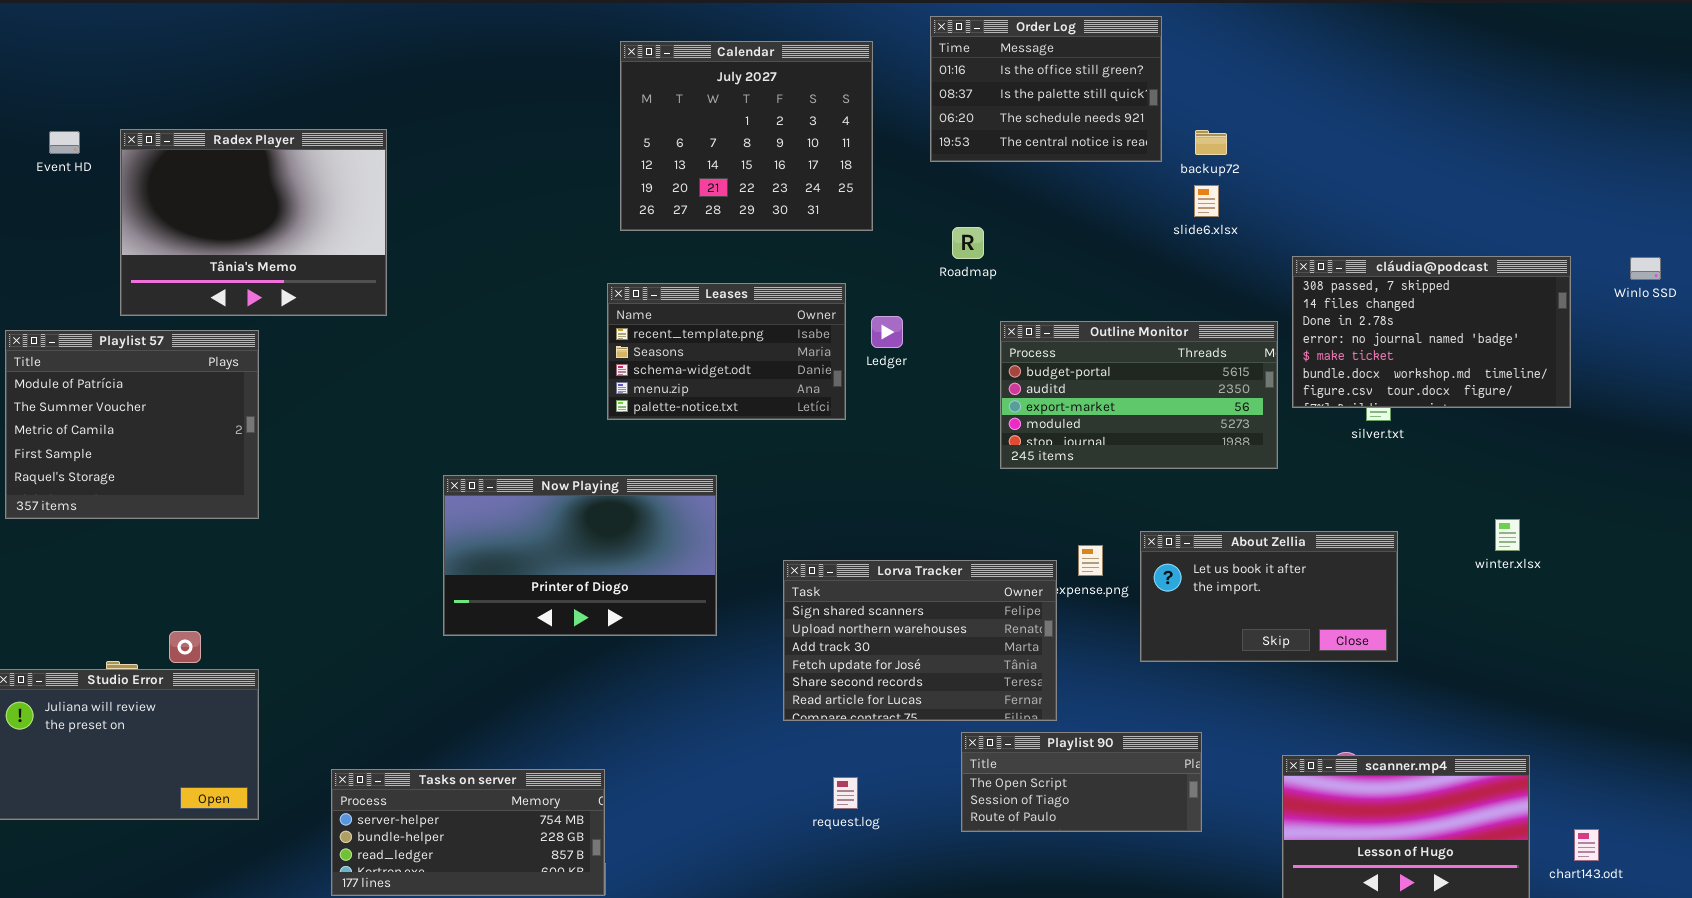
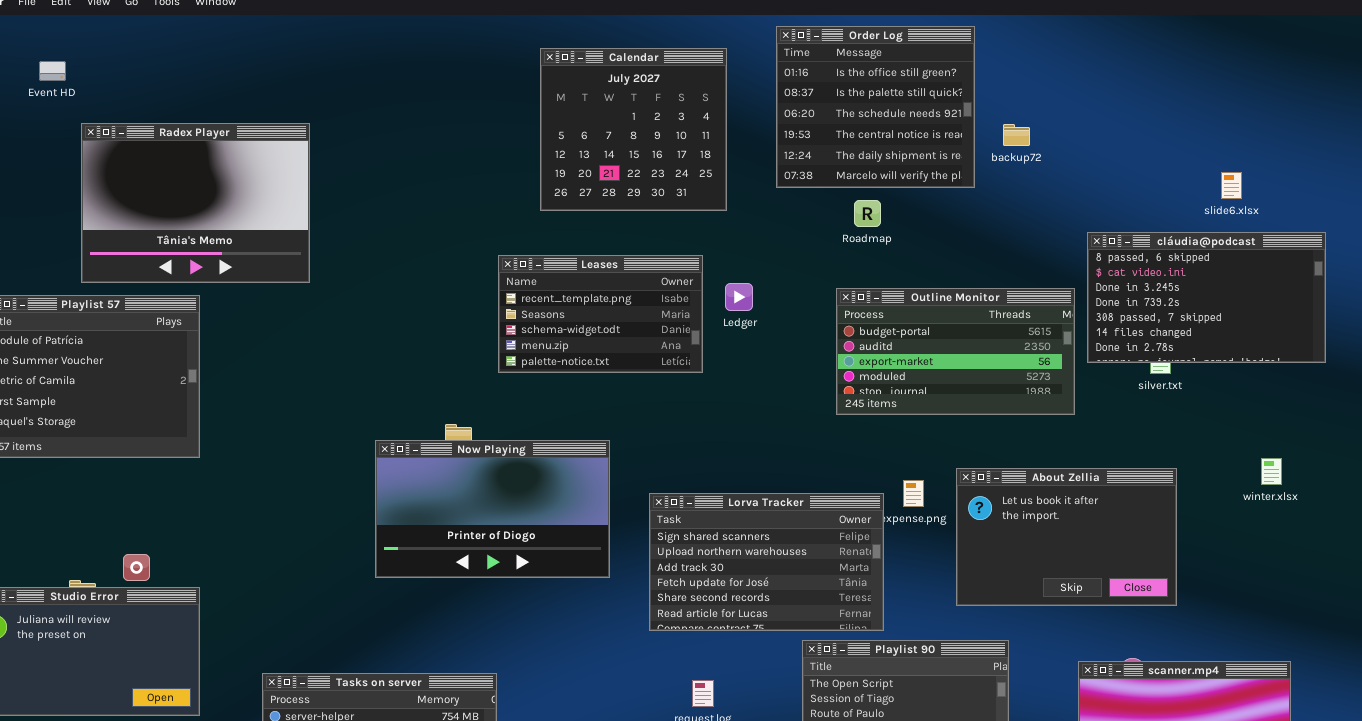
Order Log: [930,16,1162,162] -> [776,26,975,188], resized
Calendar: [620,41,873,231] -> [540,48,727,211], resized
Event HD: [49,131,80,154] -> [39,61,66,81], moved
slide6.xlsx: [1194,185,1219,217] -> [1221,172,1242,199], moved
Roadmap: [952,227,984,259] -> [854,200,881,227], moved
cláudia@podcast: [1292,256,1571,408] -> [1087,232,1326,363], scrolled up 4 rows
Now Playing: [443,475,717,636] -> [375,440,610,578], moved
About Zellia: [1140,531,1398,662] -> [956,468,1177,606], resized

